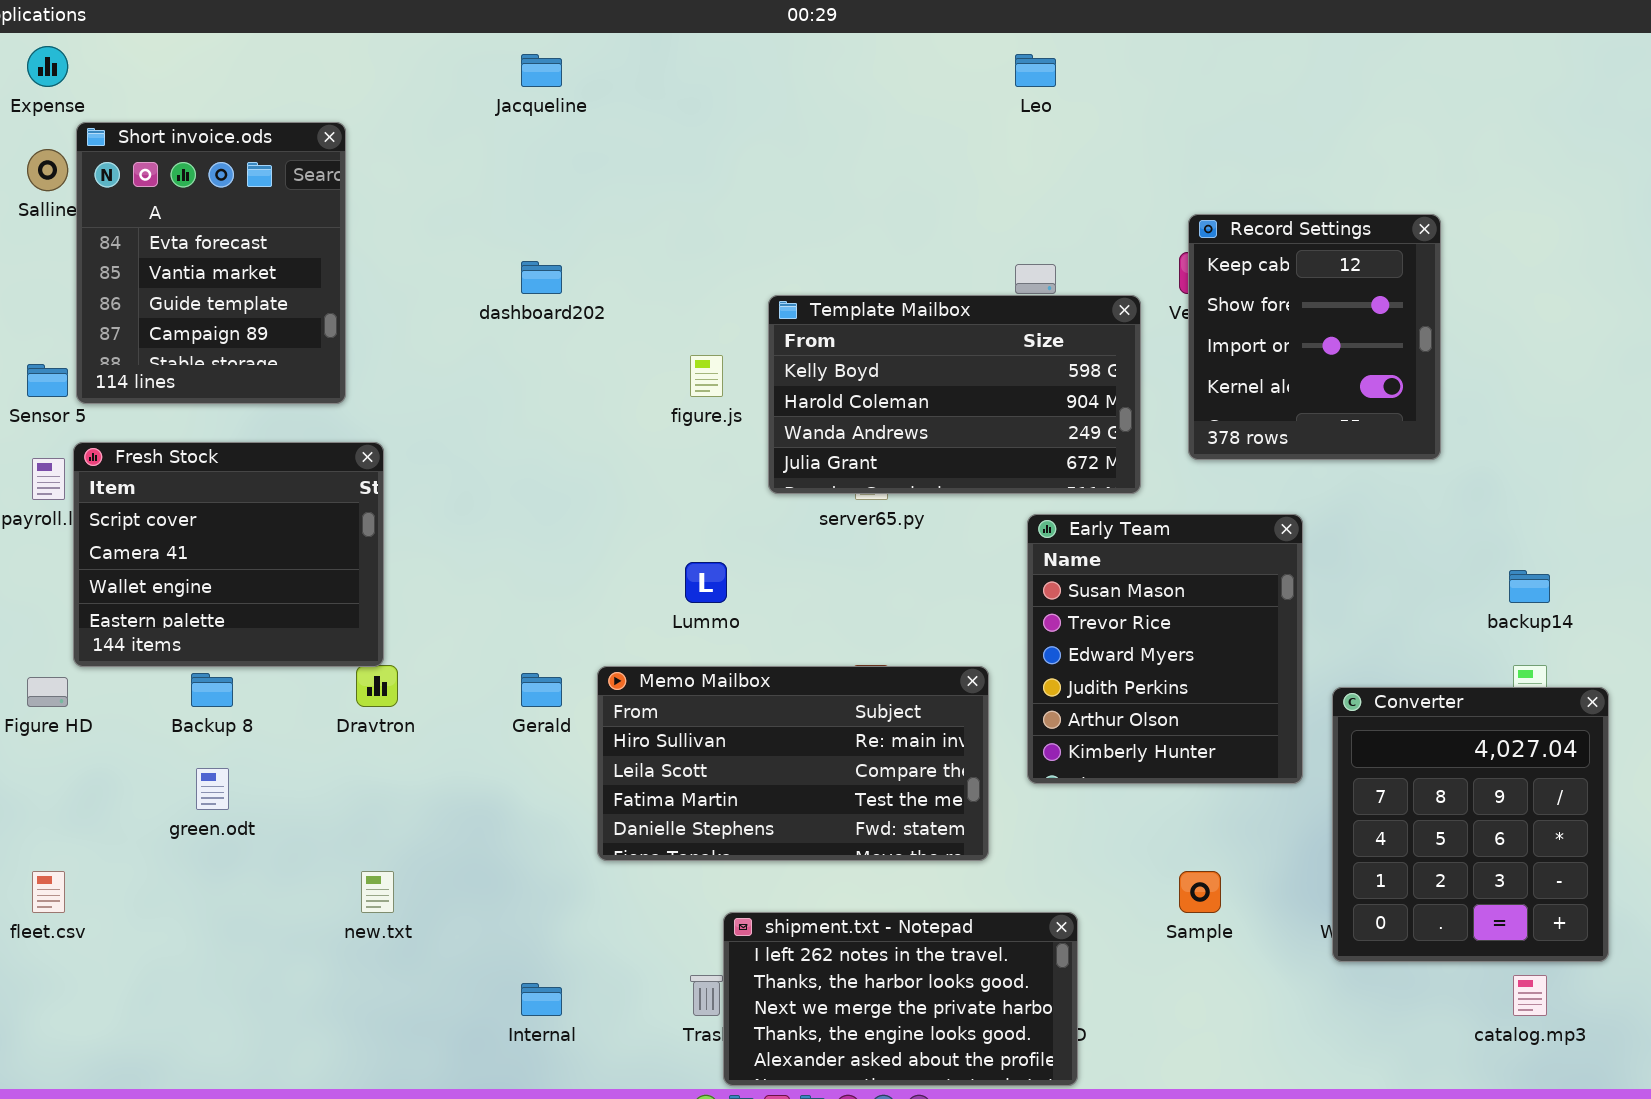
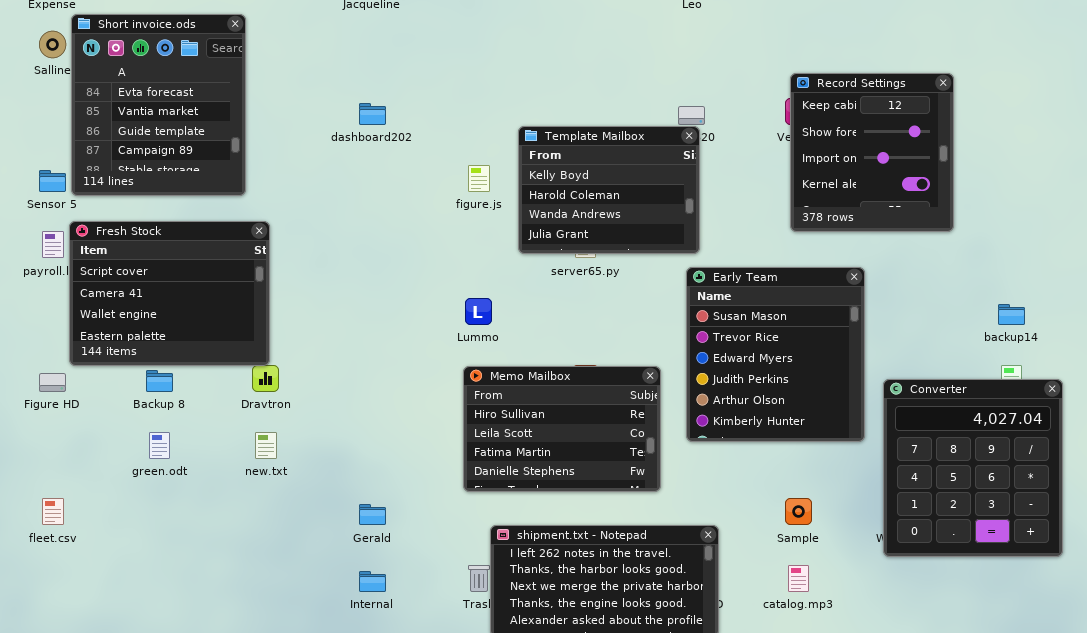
Template Mailbox: [768,295,1141,494] -> [518,126,700,254], resized
Memo Mailbox: [597,666,989,861] -> [463,366,661,492], resized
Gerald: [521,673,562,707] -> [359,504,386,525], moved
new.txt: [361,871,394,913] -> [255,432,277,459], moved
catalog.mp3: [1513,975,1547,1016] -> [788,565,809,592], moved

